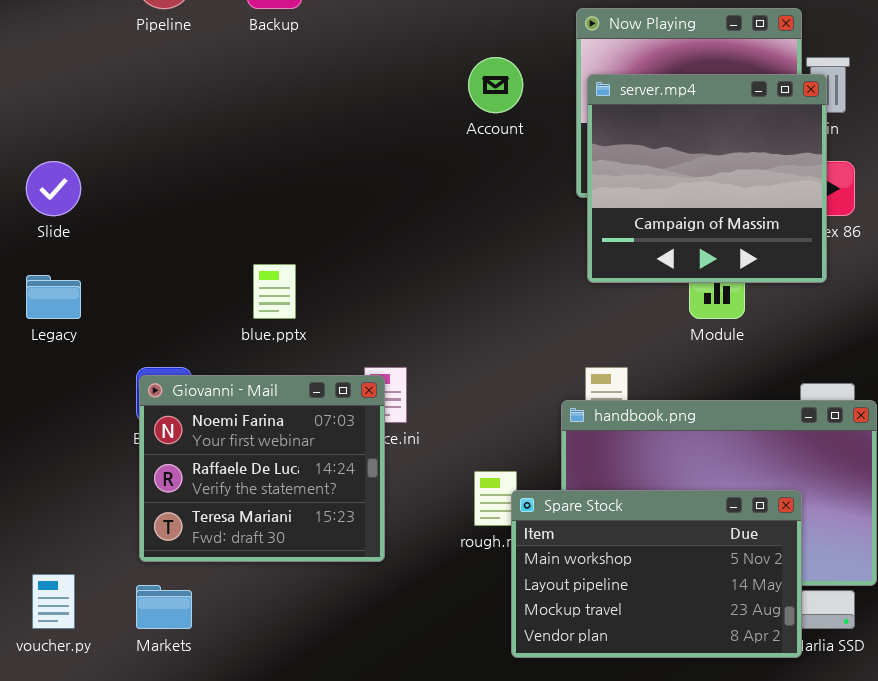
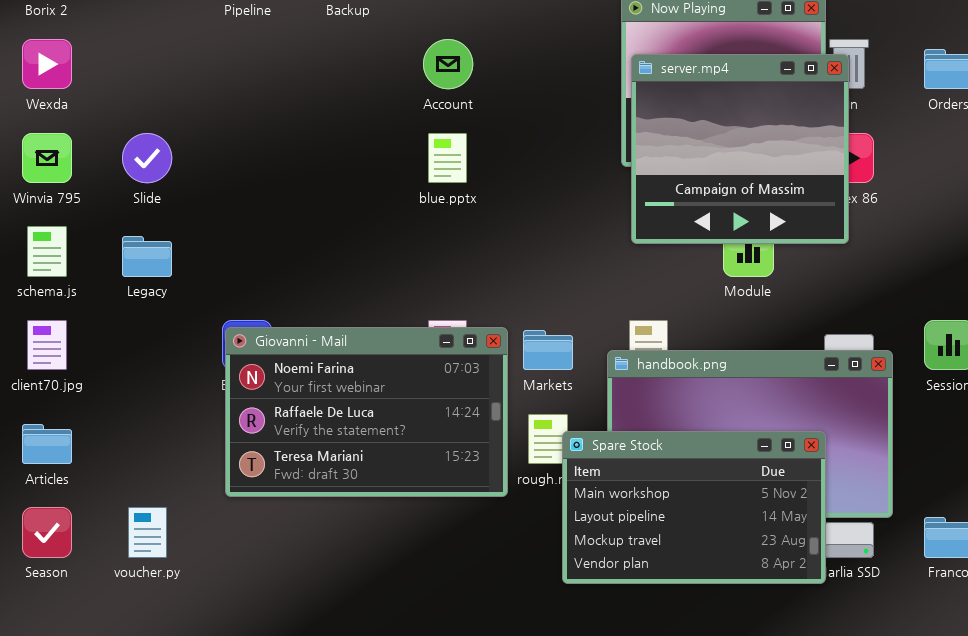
Account: [468,57,523,113] -> [423,39,473,89], moved
blue.pptx: [253,264,296,319] -> [428,133,467,183], moved
Giovanni - Mail: [139,375,385,562] -> [225,327,508,497], resized
Markets: [136,585,192,629] -> [523,330,573,370], moved

